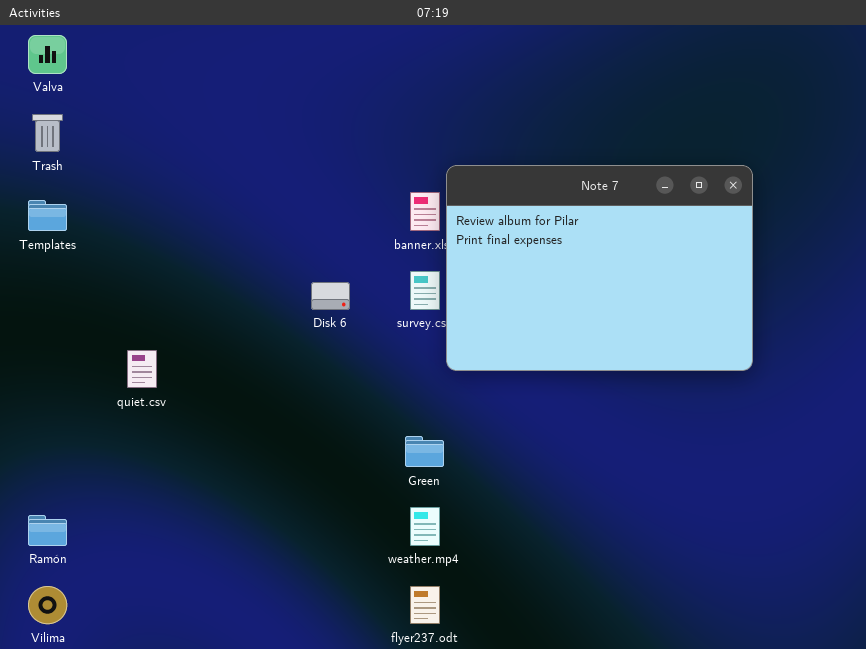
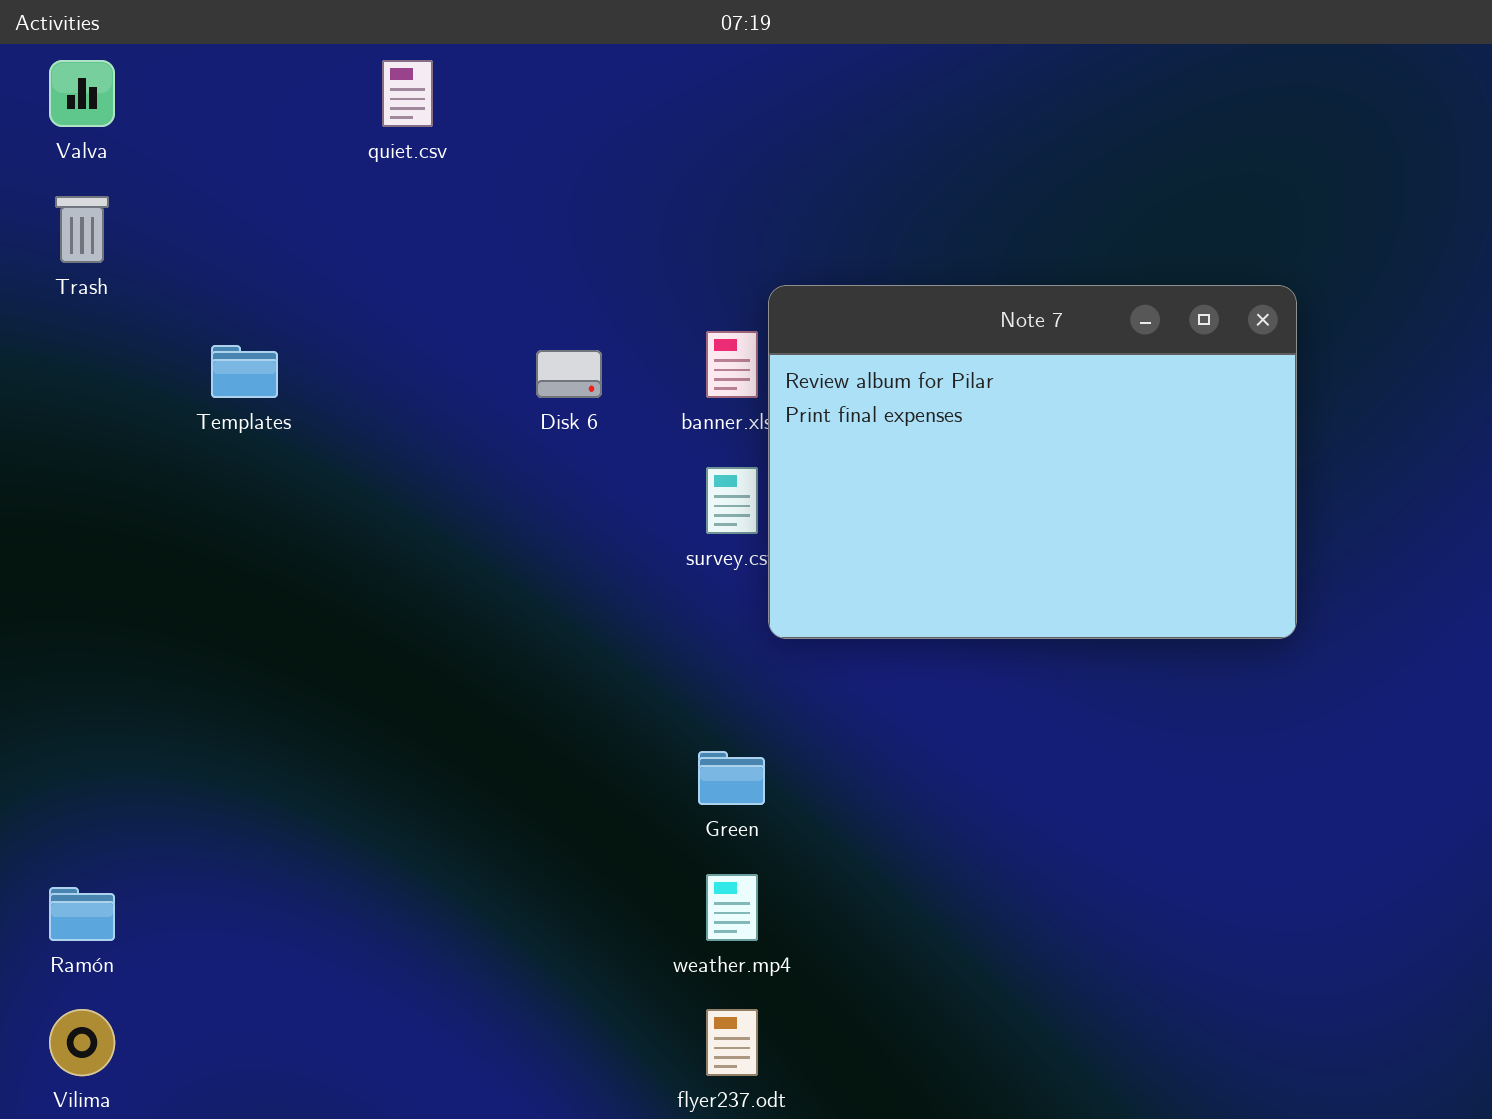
Templates: [28,200,67,231] -> [211,345,278,398], moved
Disk 6: [311,282,350,310] -> [536,350,602,398], moved
quiet.csv: [127,350,157,388] -> [382,60,433,127], moved

